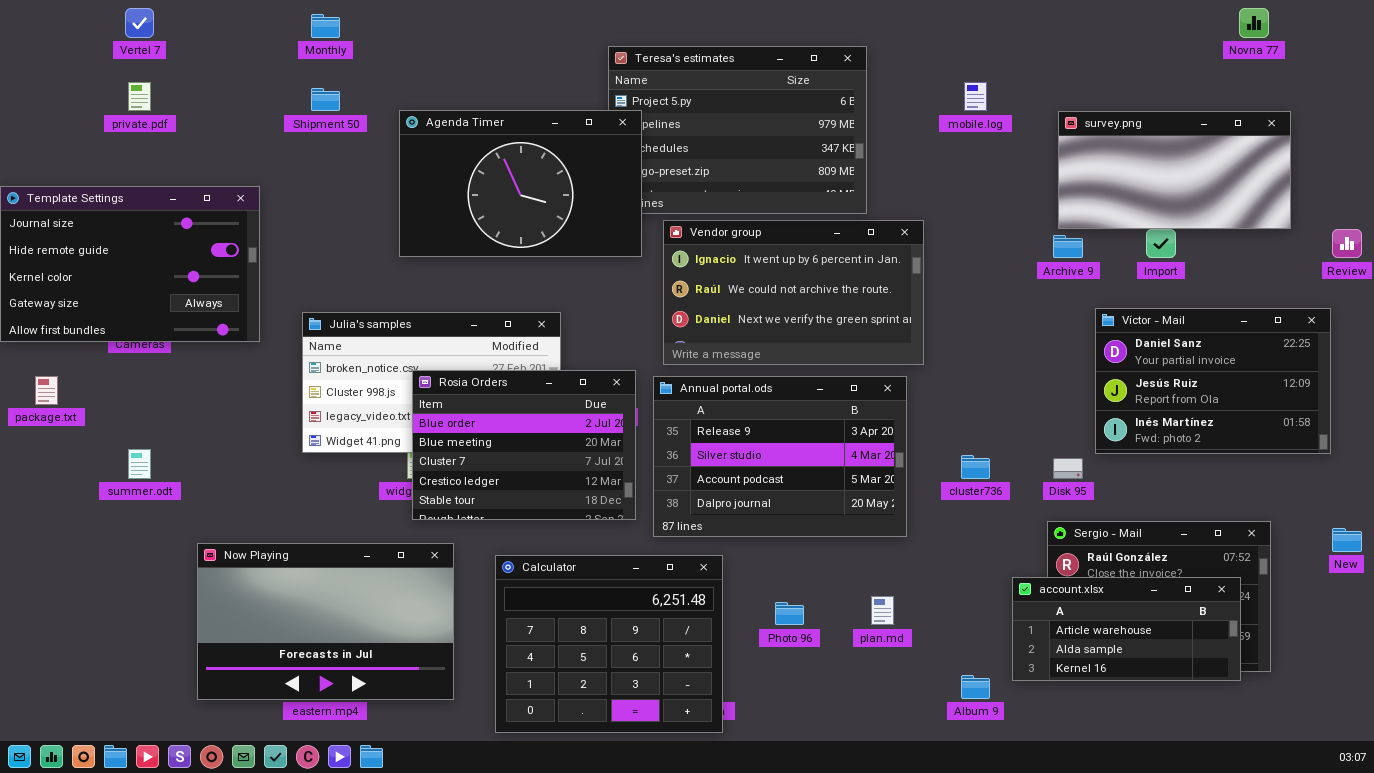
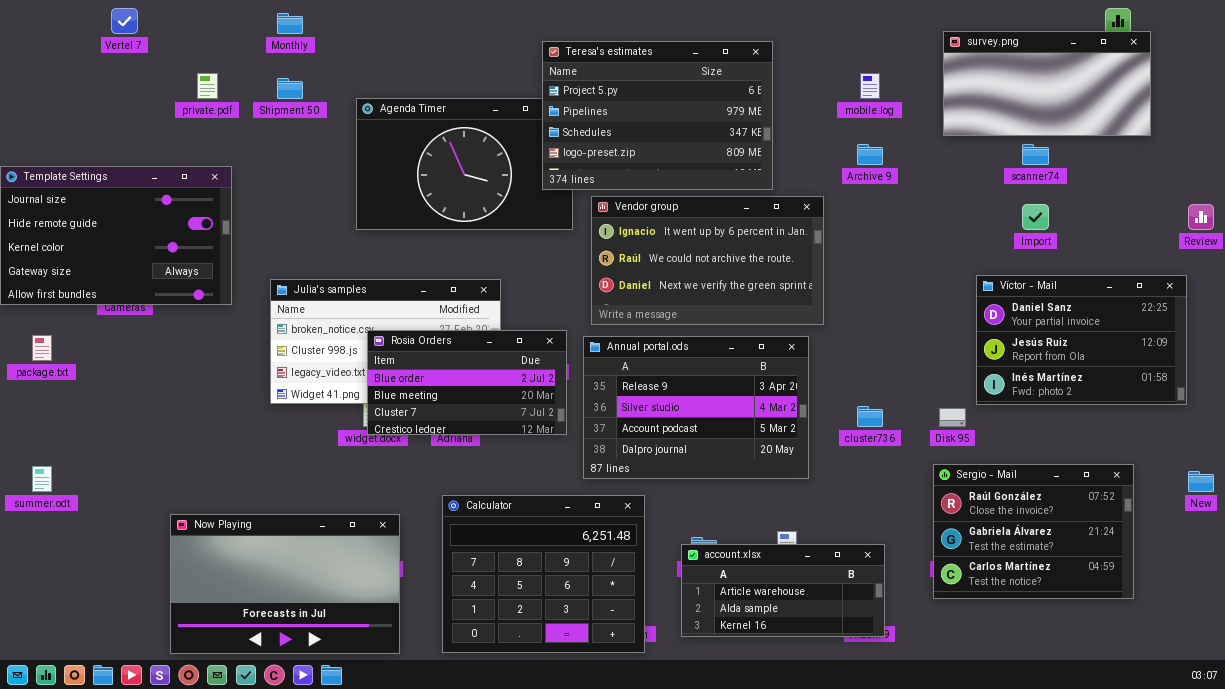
Teresa's estimates: [608,46,867,214] -> [542,41,773,190], raised
private.pdf: [128,82,151,111] -> [197,73,218,99], moved
survey.png: [1058,111,1291,229] -> [943,31,1151,136], moved
Archive 9: [1053,235,1083,258] -> [857,144,883,165], moved
Rosia Orders: [412,370,636,520] -> [367,330,567,435], resized
summer.odt: [128,449,151,479] -> [32,466,52,492], moved
Now Playing: [197,543,454,700] -> [170,514,400,654], moved
account.xlsx: [1012,577,1241,681] -> [681,544,885,637], moved

